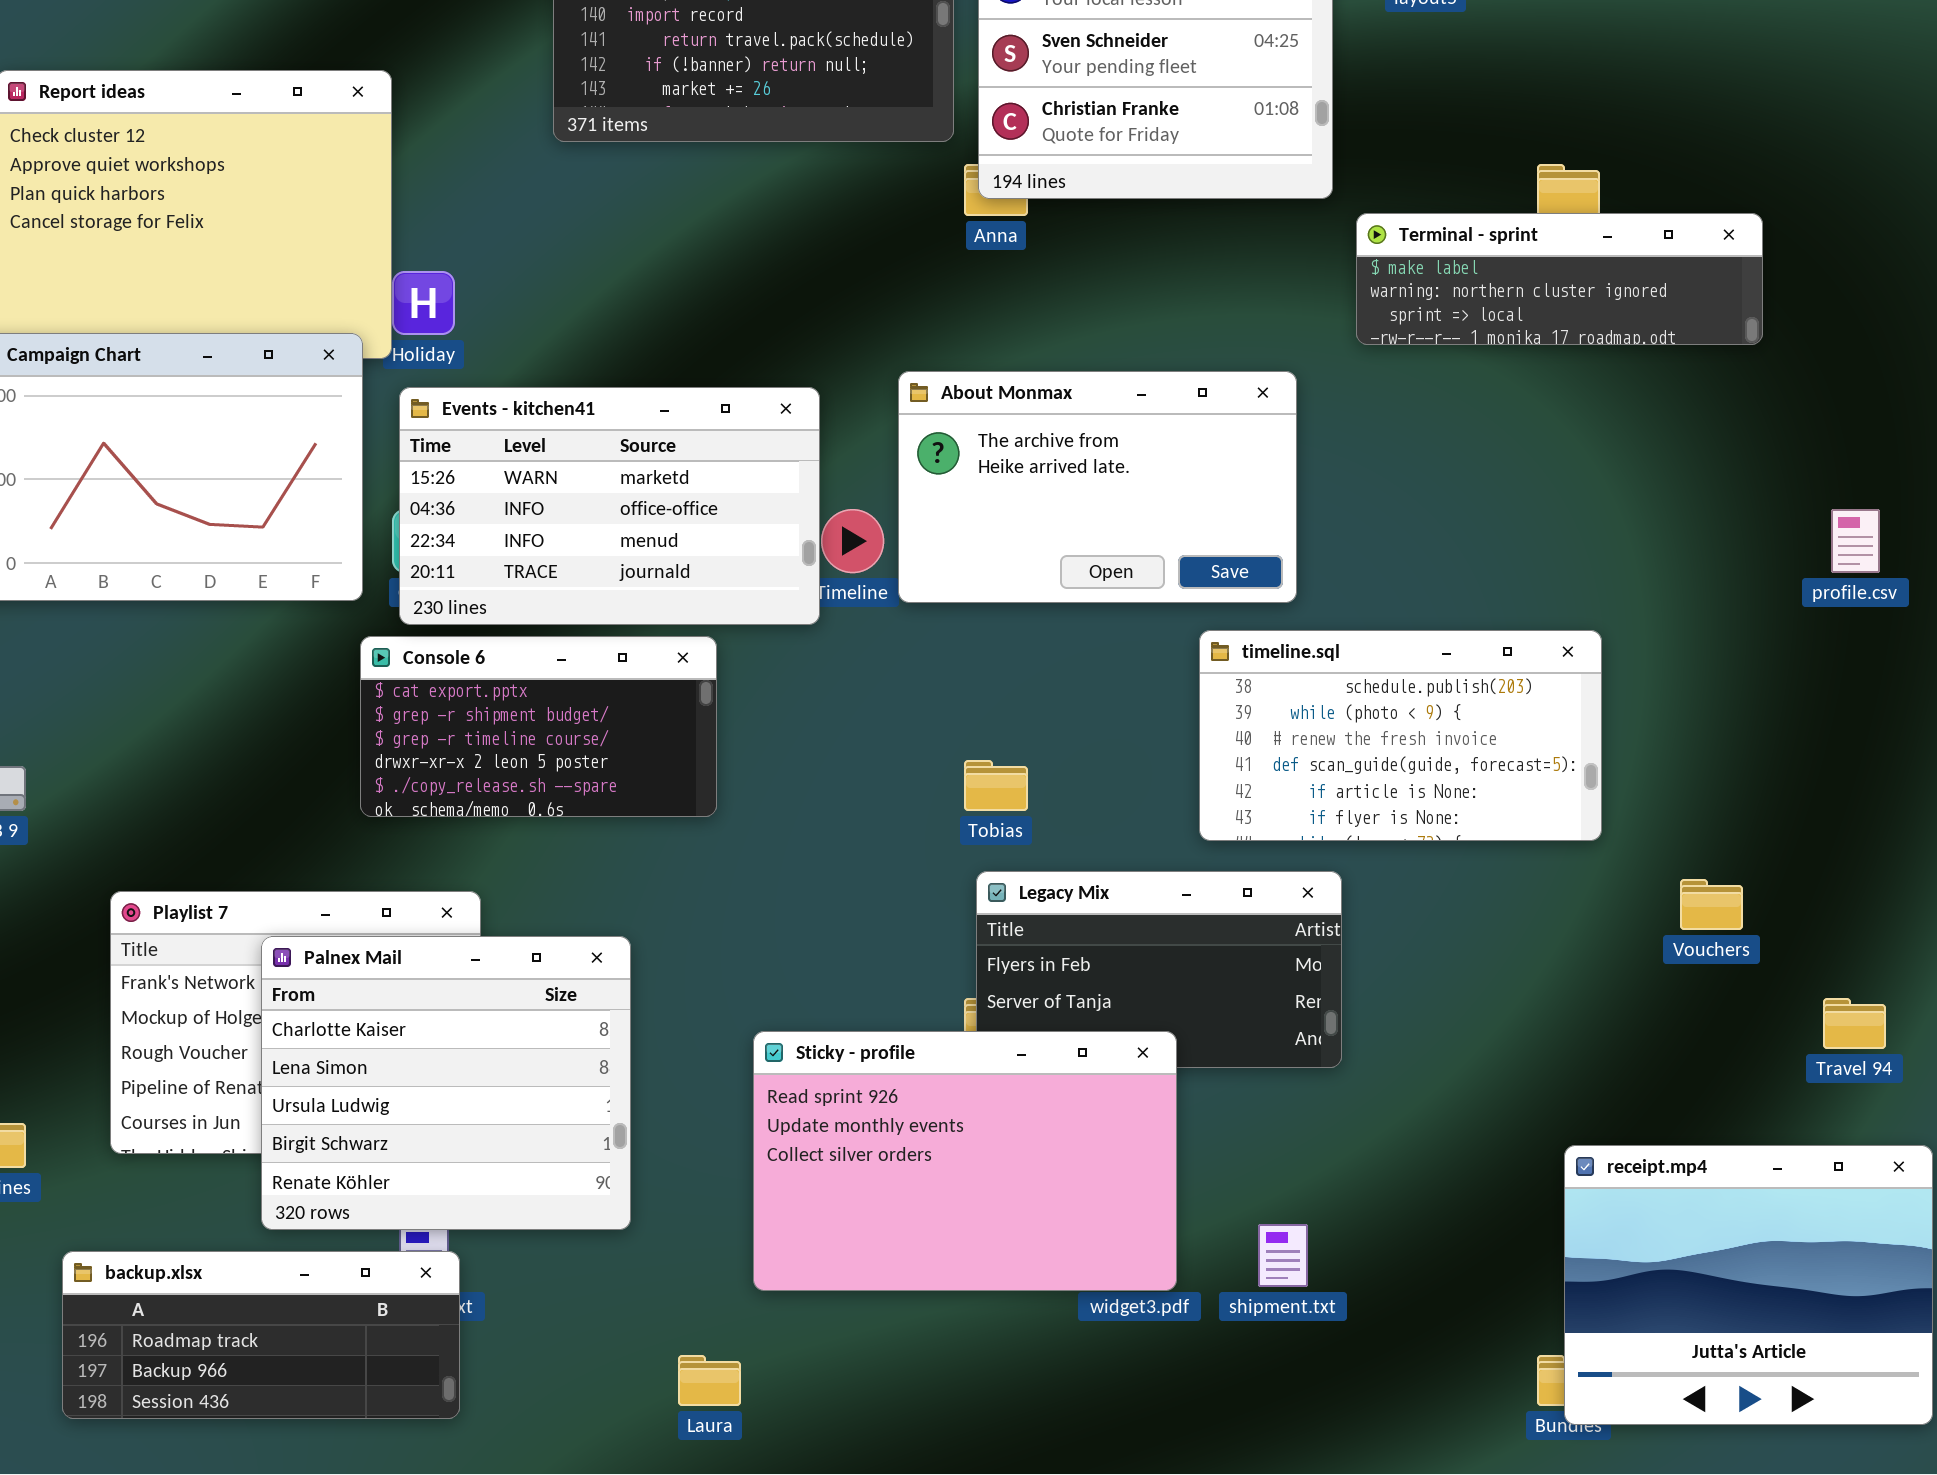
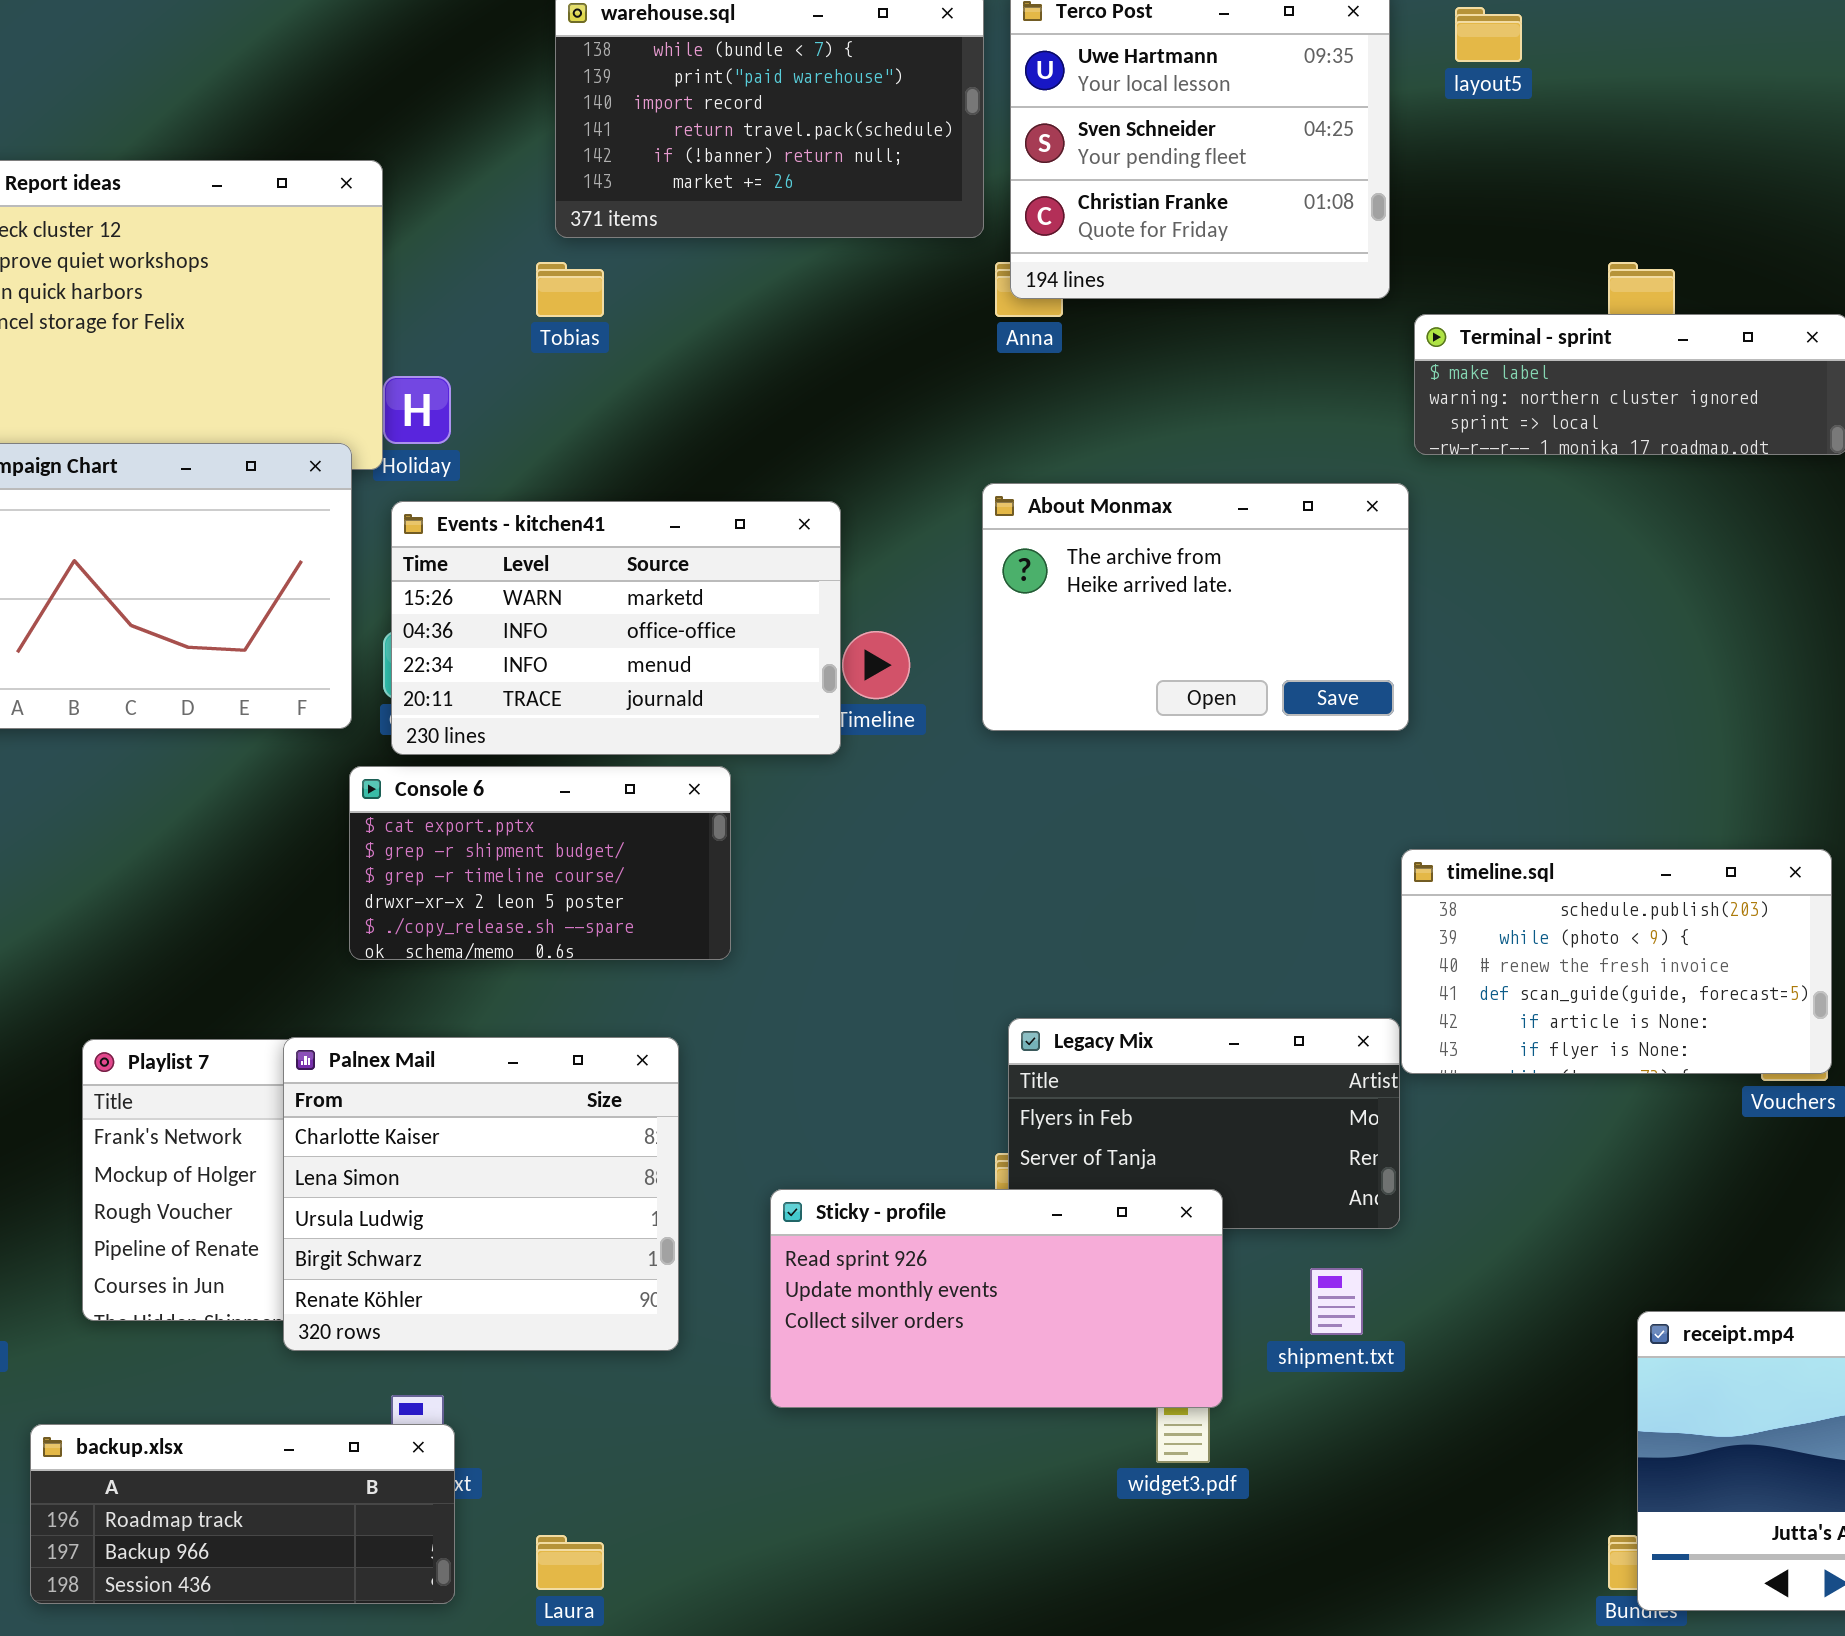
About Monmax: [898,371,1297,603] -> [982,483,1409,731], moved
timeline.sql: [1199,630,1602,841] -> [1401,849,1832,1074], moved
Tobias: [964,760,1028,811] -> [536,262,604,317], moved
Palnex Mail: [261,936,631,1230] -> [283,1037,679,1351], moved
Sticky - profile: [753,1031,1177,1291] -> [770,1189,1223,1408], resized
shipment.txt: [1258,1224,1308,1287] -> [1310,1268,1363,1335], moved
Laura: [678,1355,741,1406] -> [536,1535,604,1590], moved

